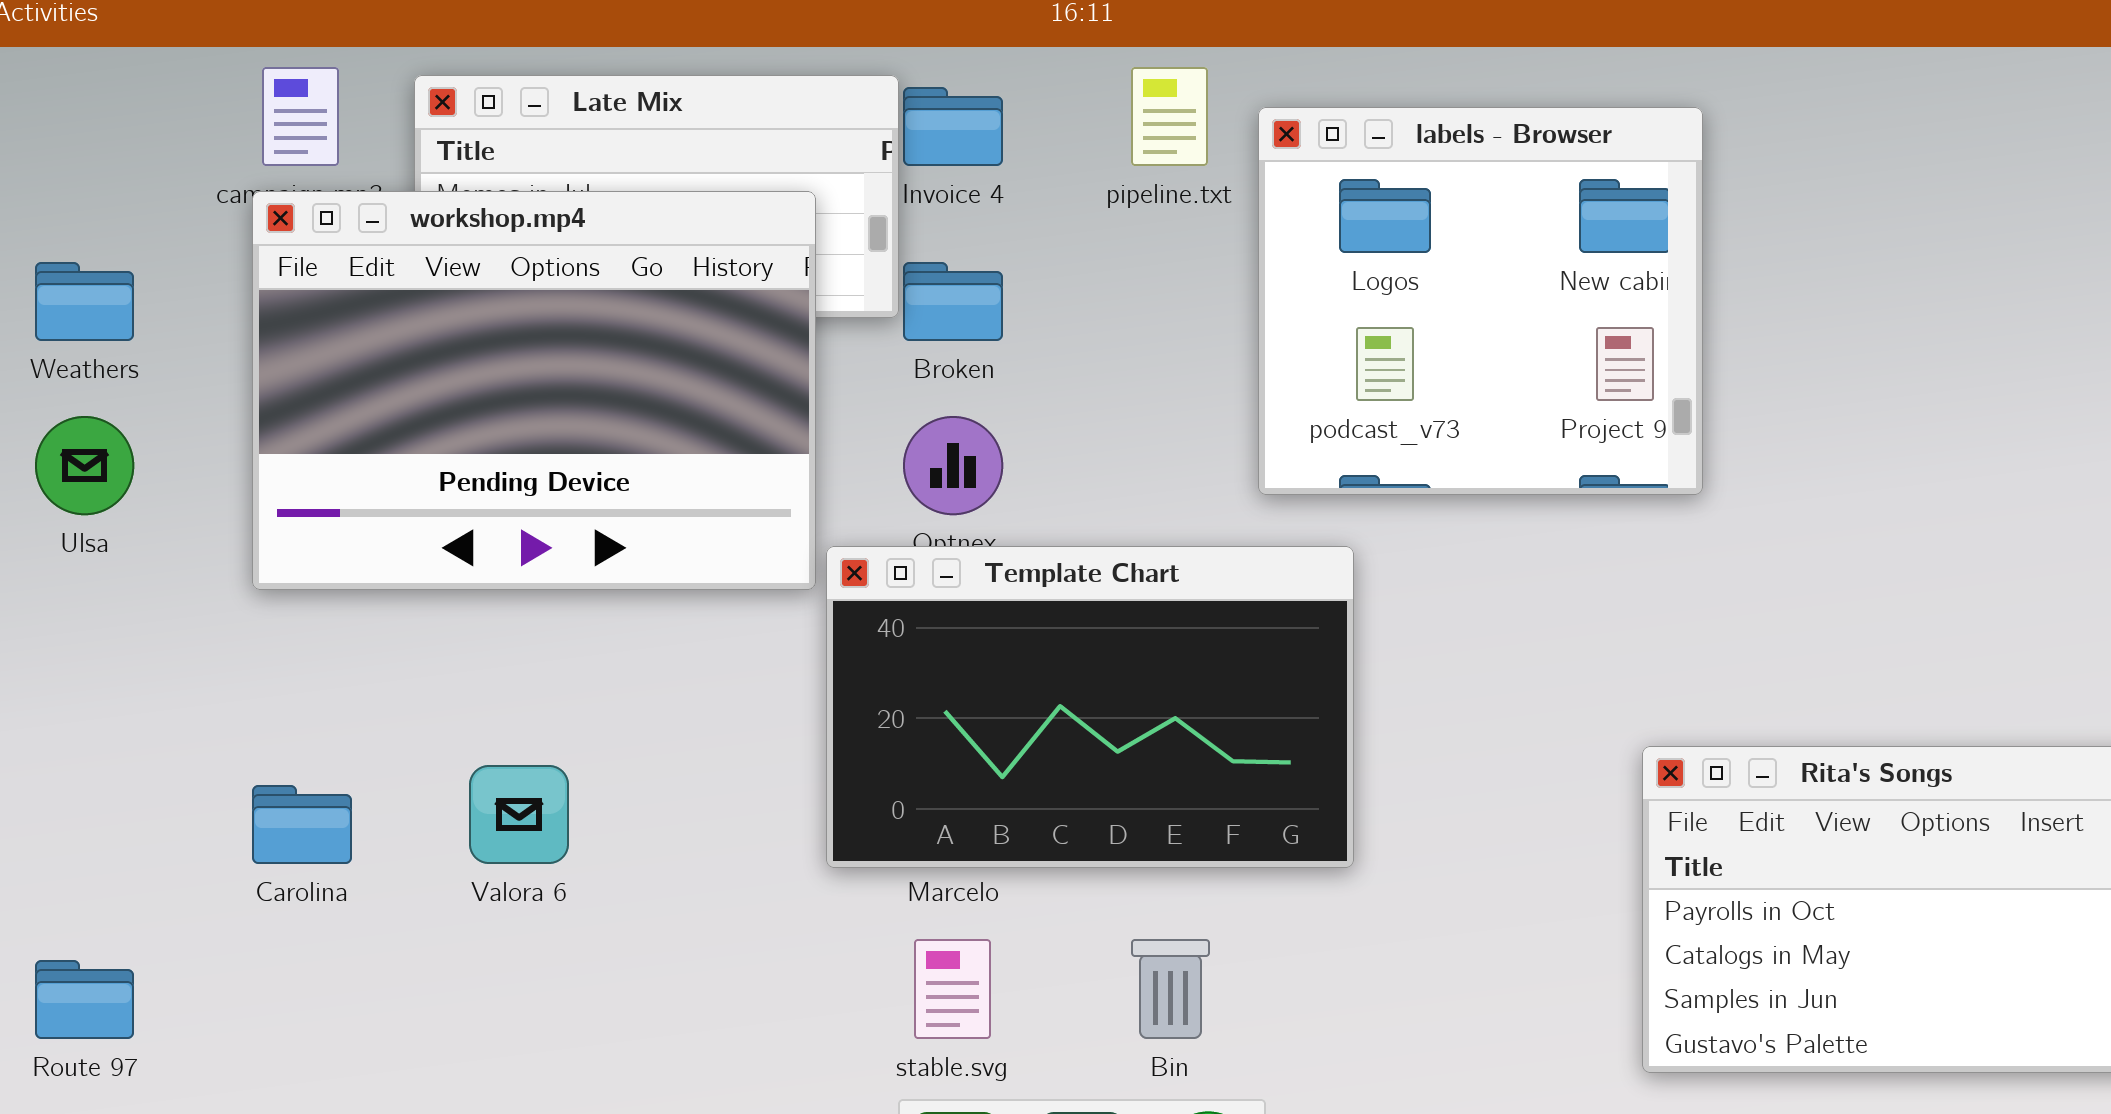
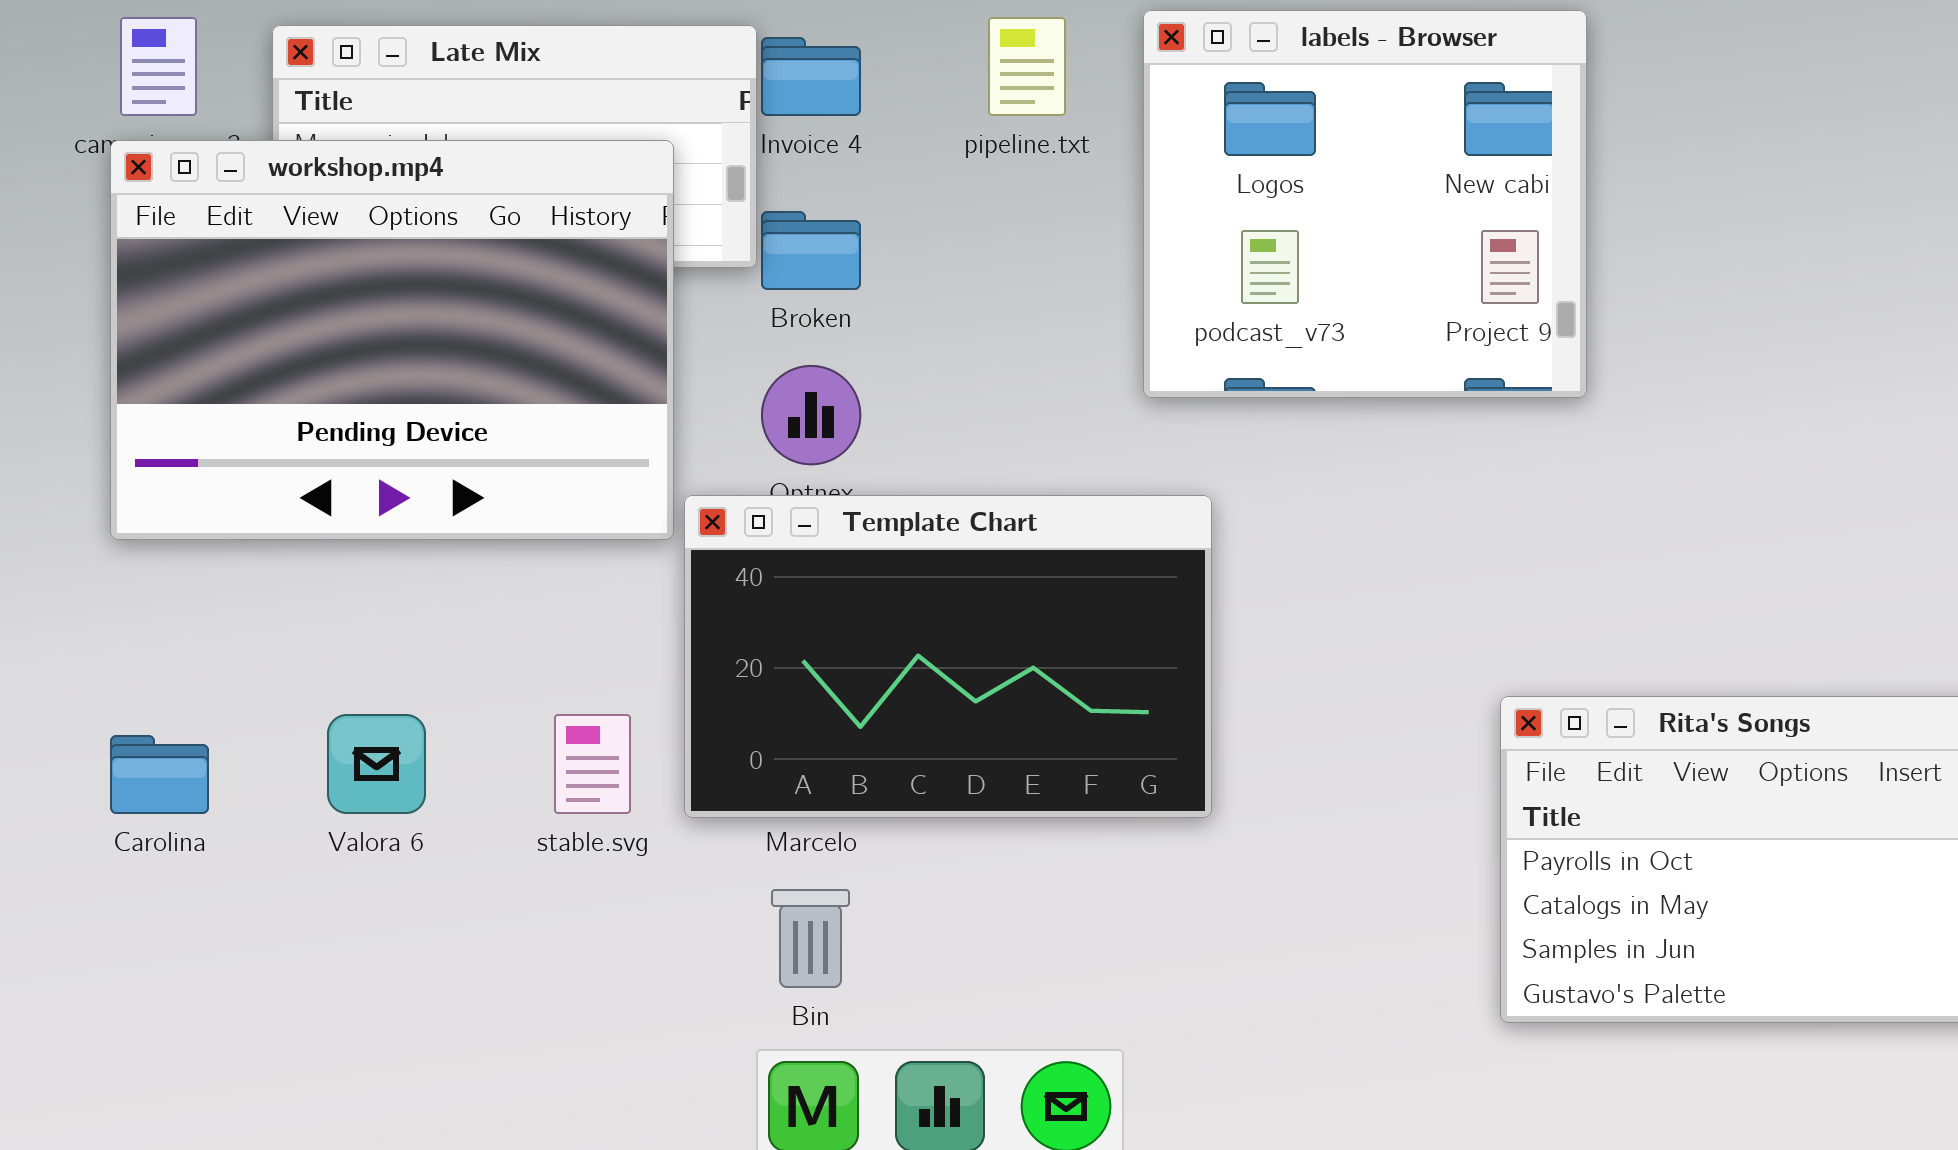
labels - Browser: [1258,107,1703,495] -> [1143,10,1587,398], moved
stable.svg: [914,939,991,1039] -> [554,714,631,814], moved
Bin: [1131,939,1210,1039] -> [771,889,850,988], moved

